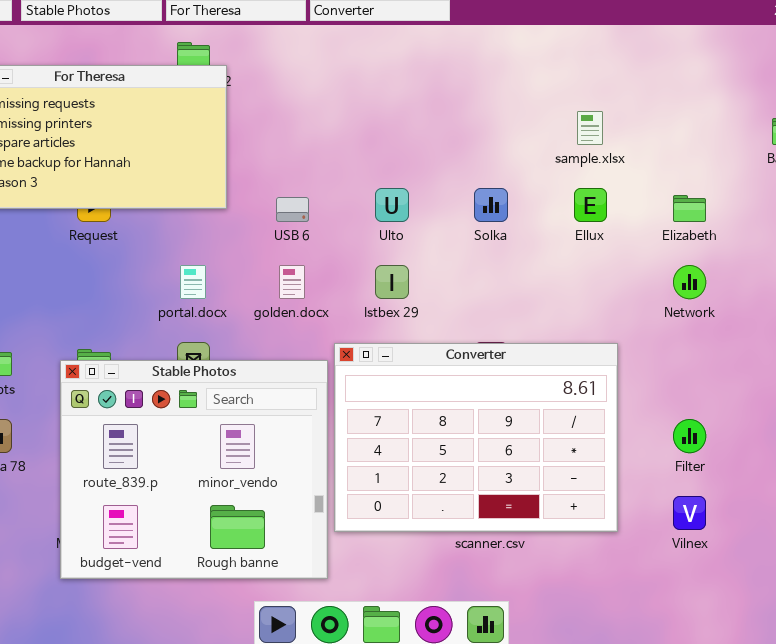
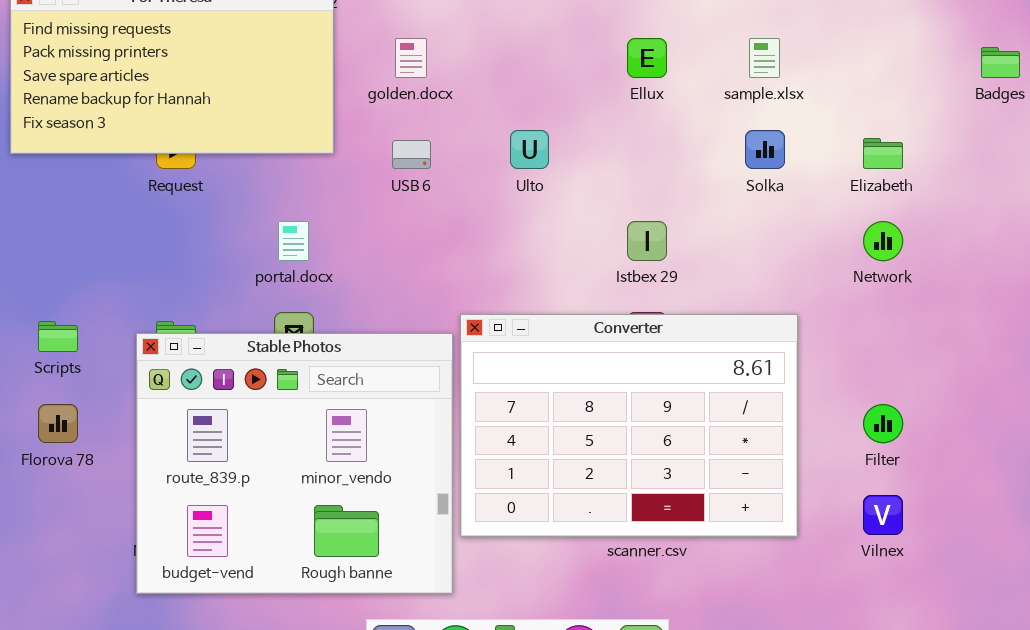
Solka: [474,188,508,222] -> [745,130,785,169], moved
Ellux: [574,188,607,222] -> [627,38,667,78], moved
golden.docx: [279,265,305,299] -> [395,38,427,78], moved
Istbex 29: [375,265,409,299] -> [627,221,667,261], moved

